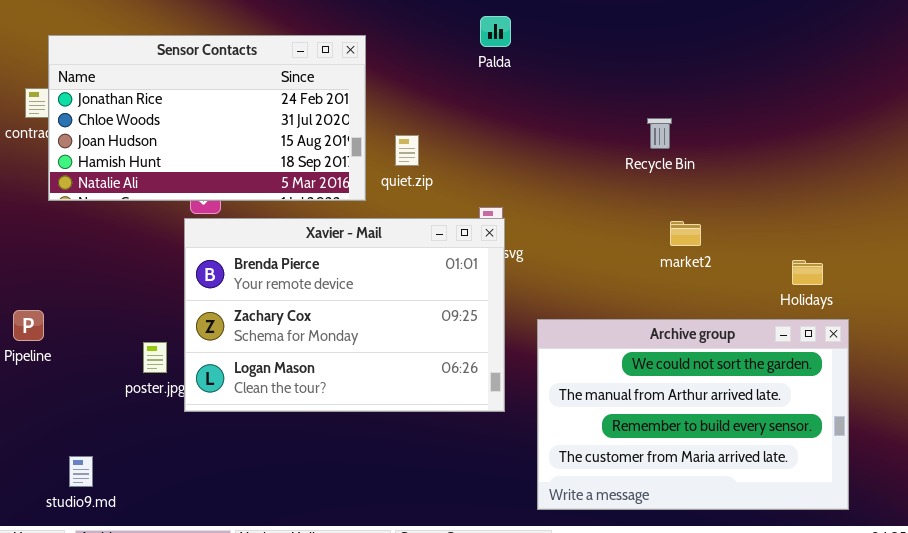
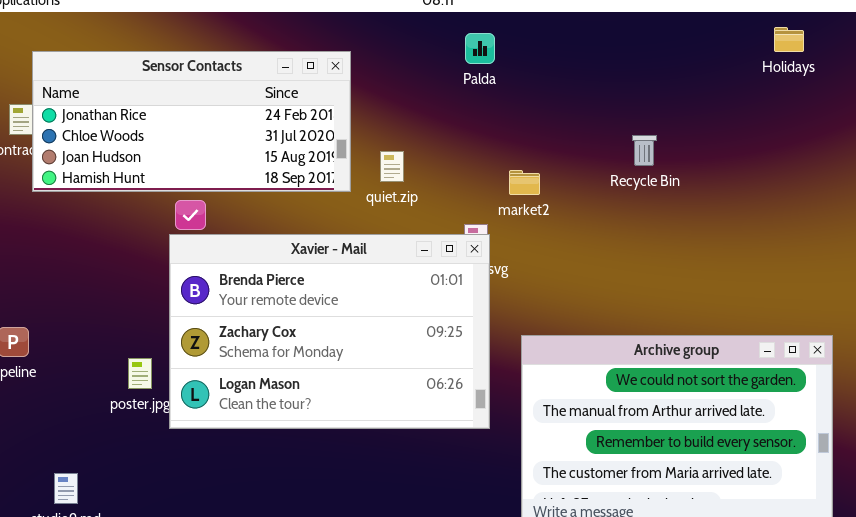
Sensor Contacts: [48,35,366,201] -> [32,51,351,192], resized
market2: [670,221,701,246] -> [509,170,540,195], moved
Holidays: [792,260,823,285] -> [774,27,804,52], moved

